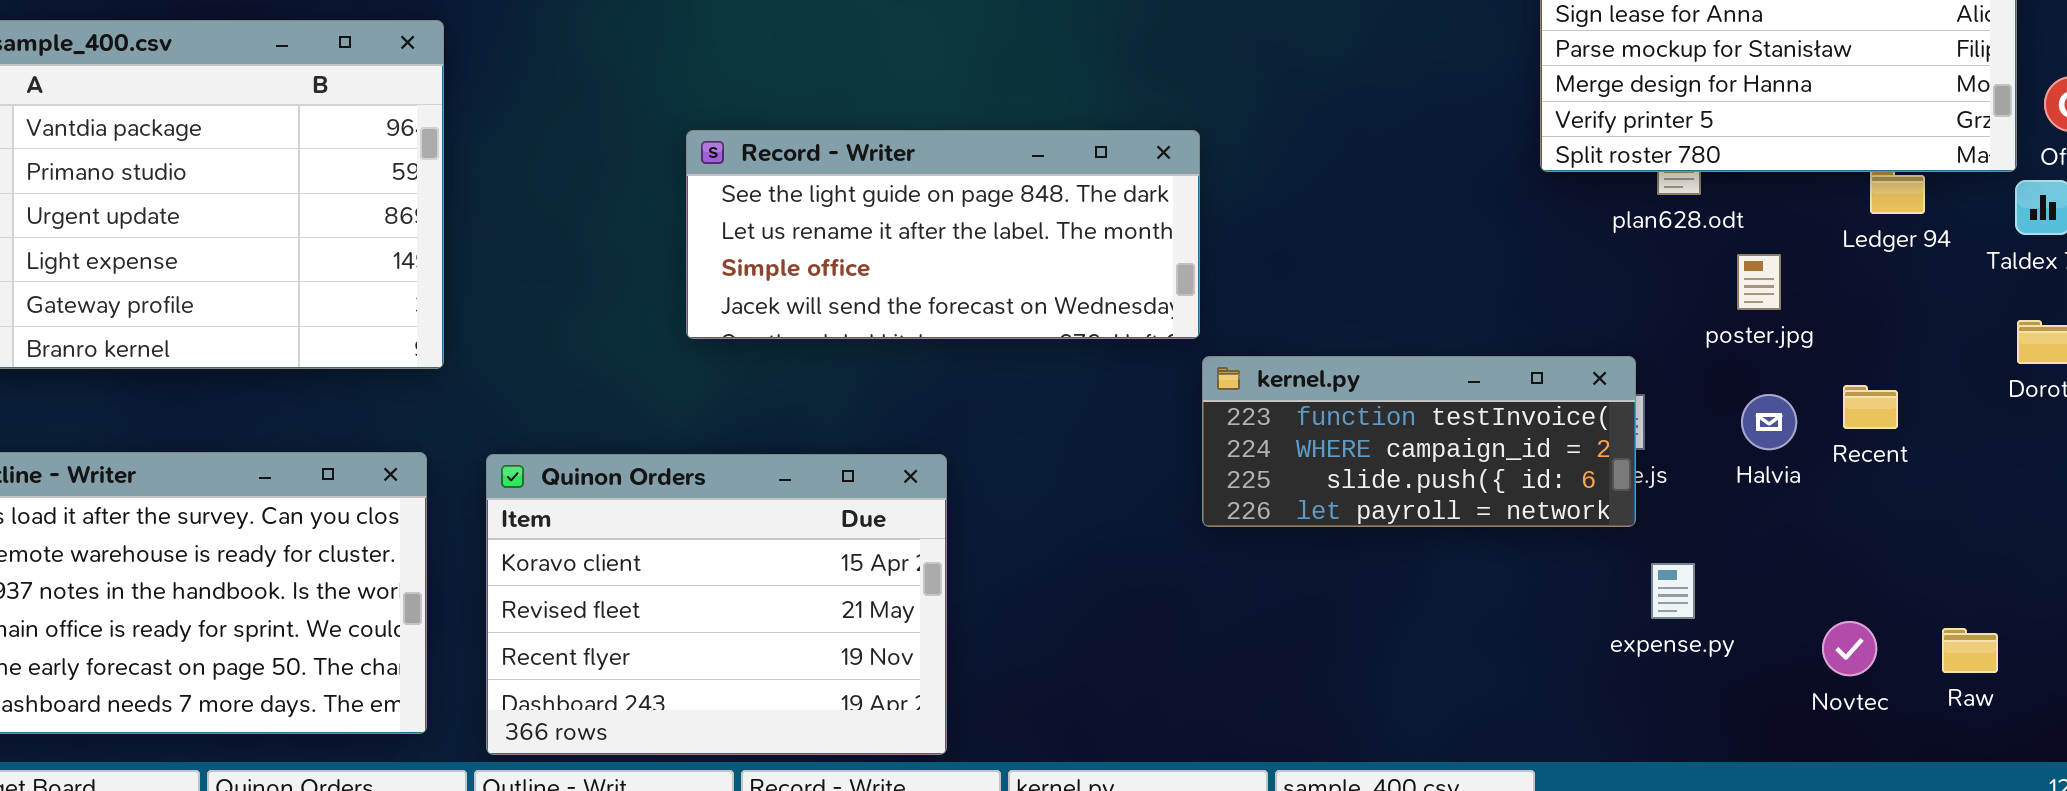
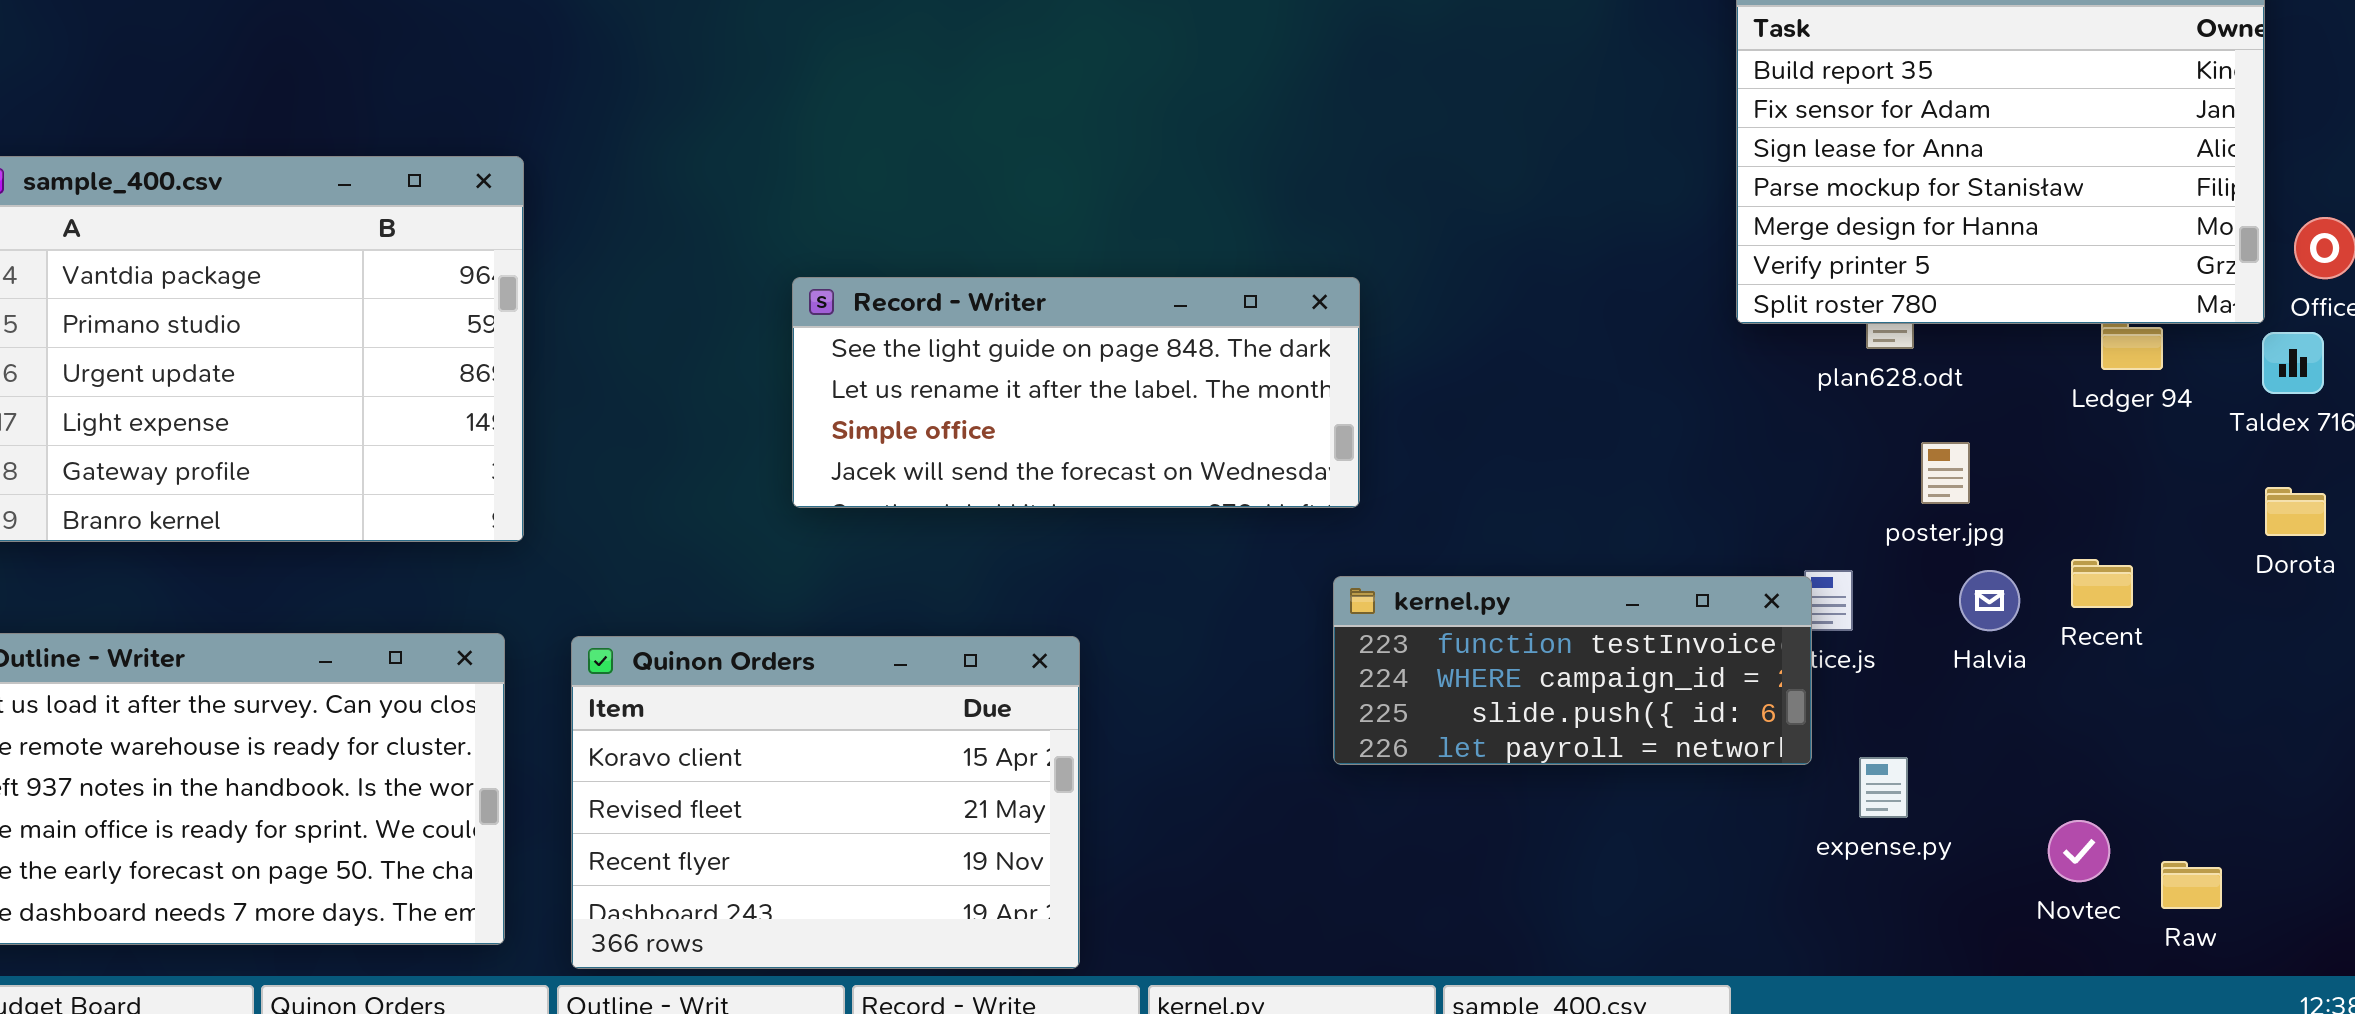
poster.jpg: [1737,254,1781,310] -> [1921,442,1970,504], moved
kernel.py: [1202,356,1636,527] -> [1333,576,1812,765], moved
Raw: [1942,628,1998,673] -> [2161,861,2222,909], moved

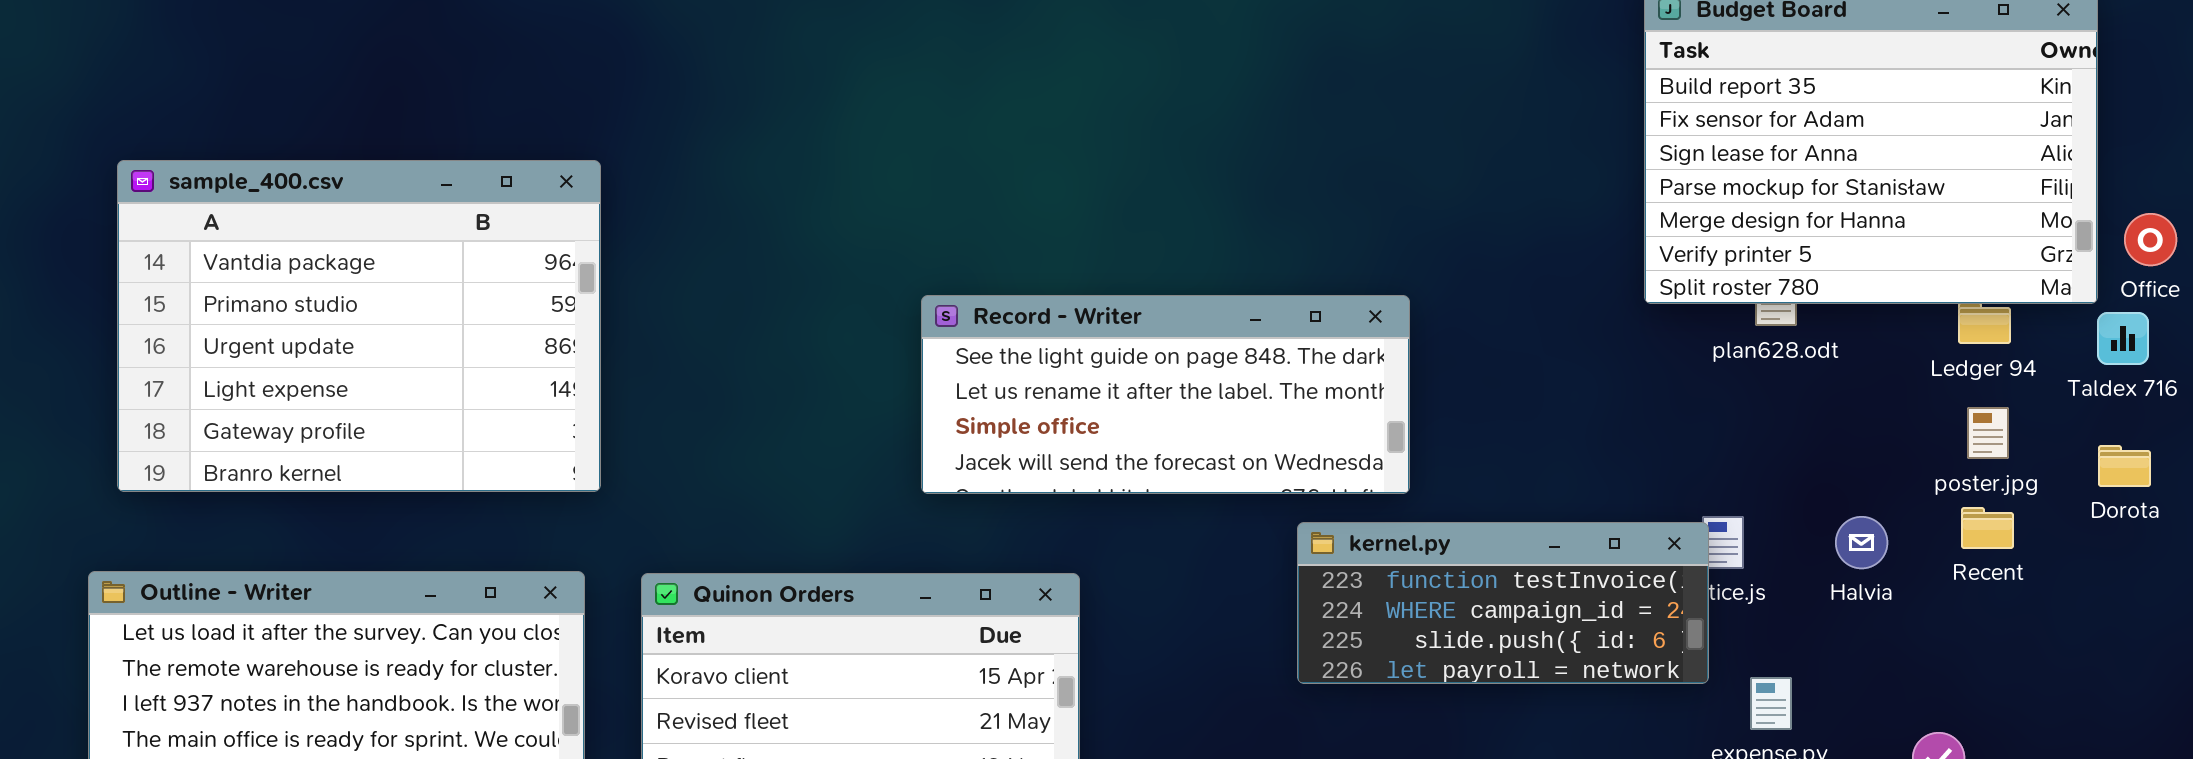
Record - Writer: [792,277,1360,508] -> [921,295,1410,494], moved
poster.jpg: [1921,442,1970,504] -> [1967,407,2009,459], moved
Recent: [2071,559,2133,608] -> [1961,507,2014,549], moved

